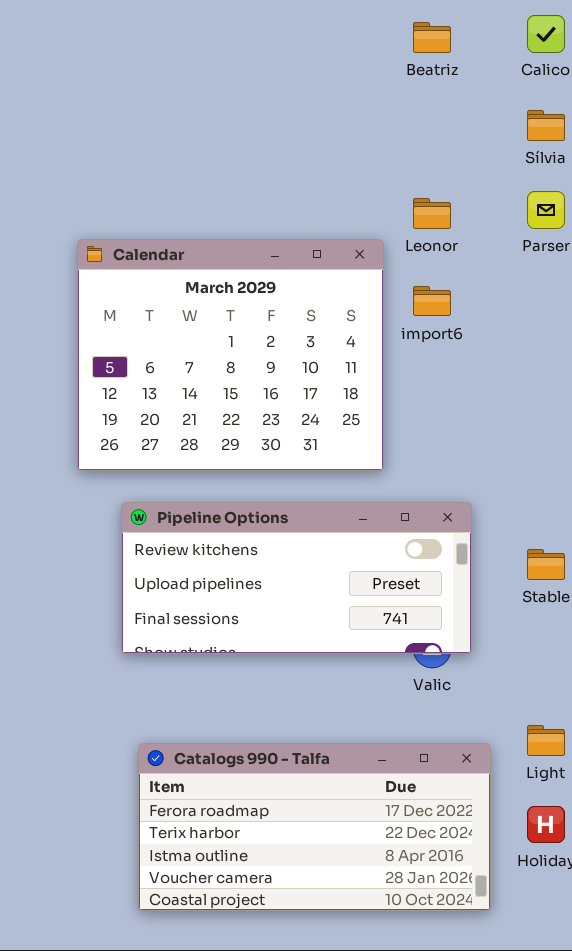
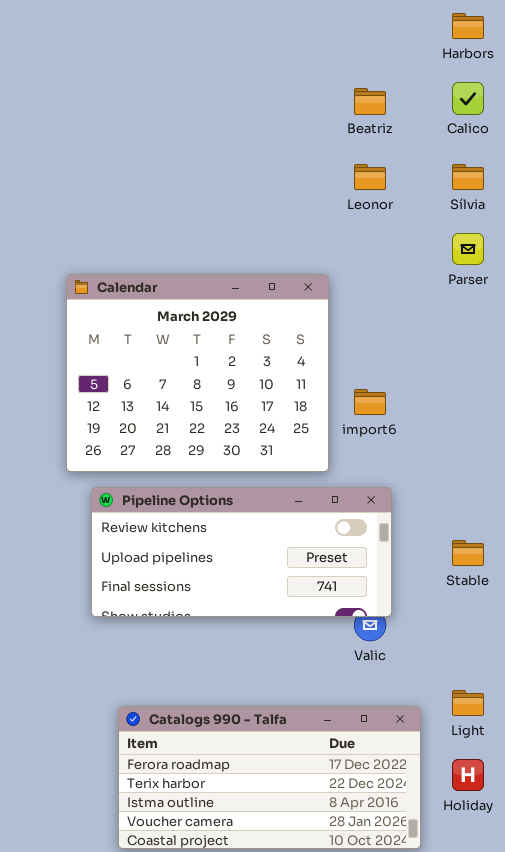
Leonor: [413,198,451,229] -> [354,164,386,190], moved
import6: [413,286,451,316] -> [354,389,386,415], moved
Pipeline Options: [121,502,472,654] -> [91,487,392,617], moved

